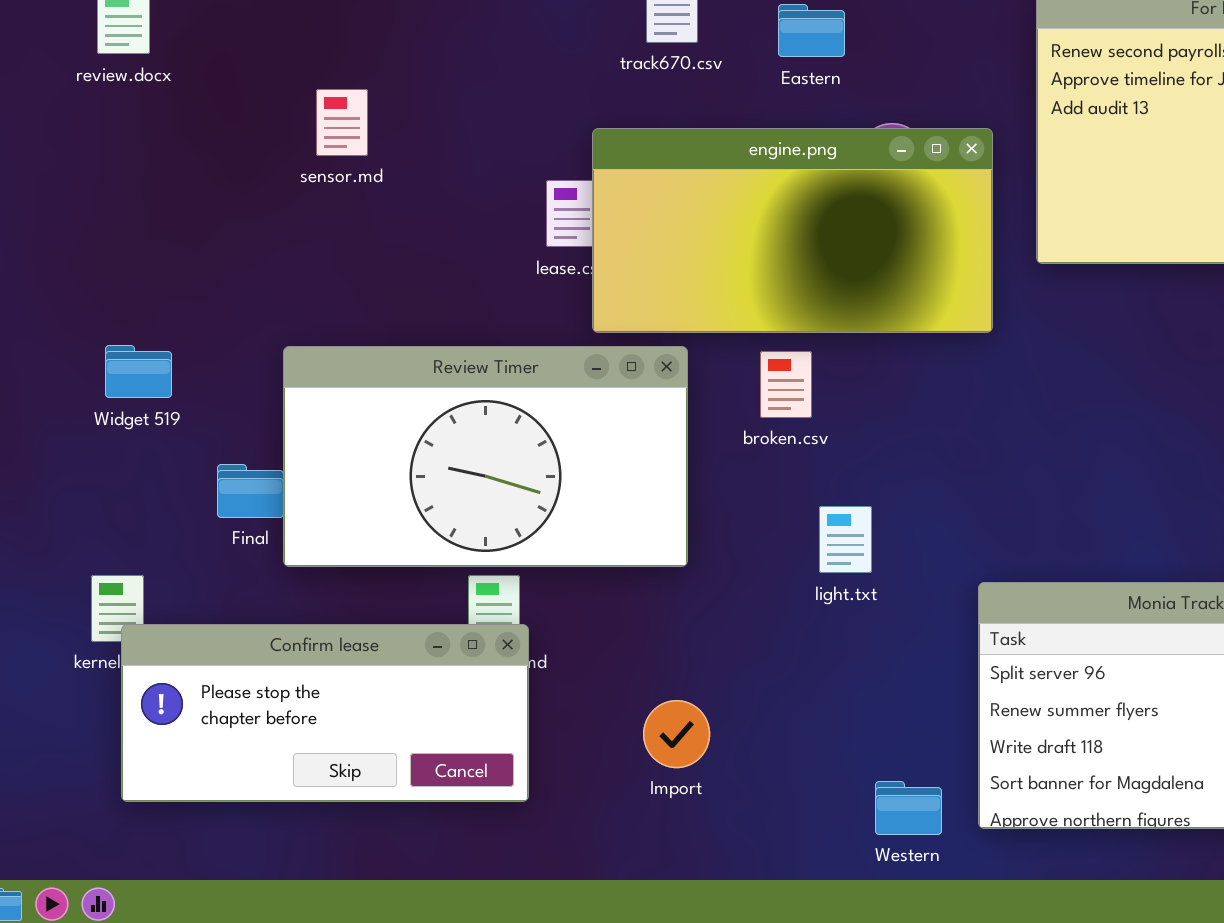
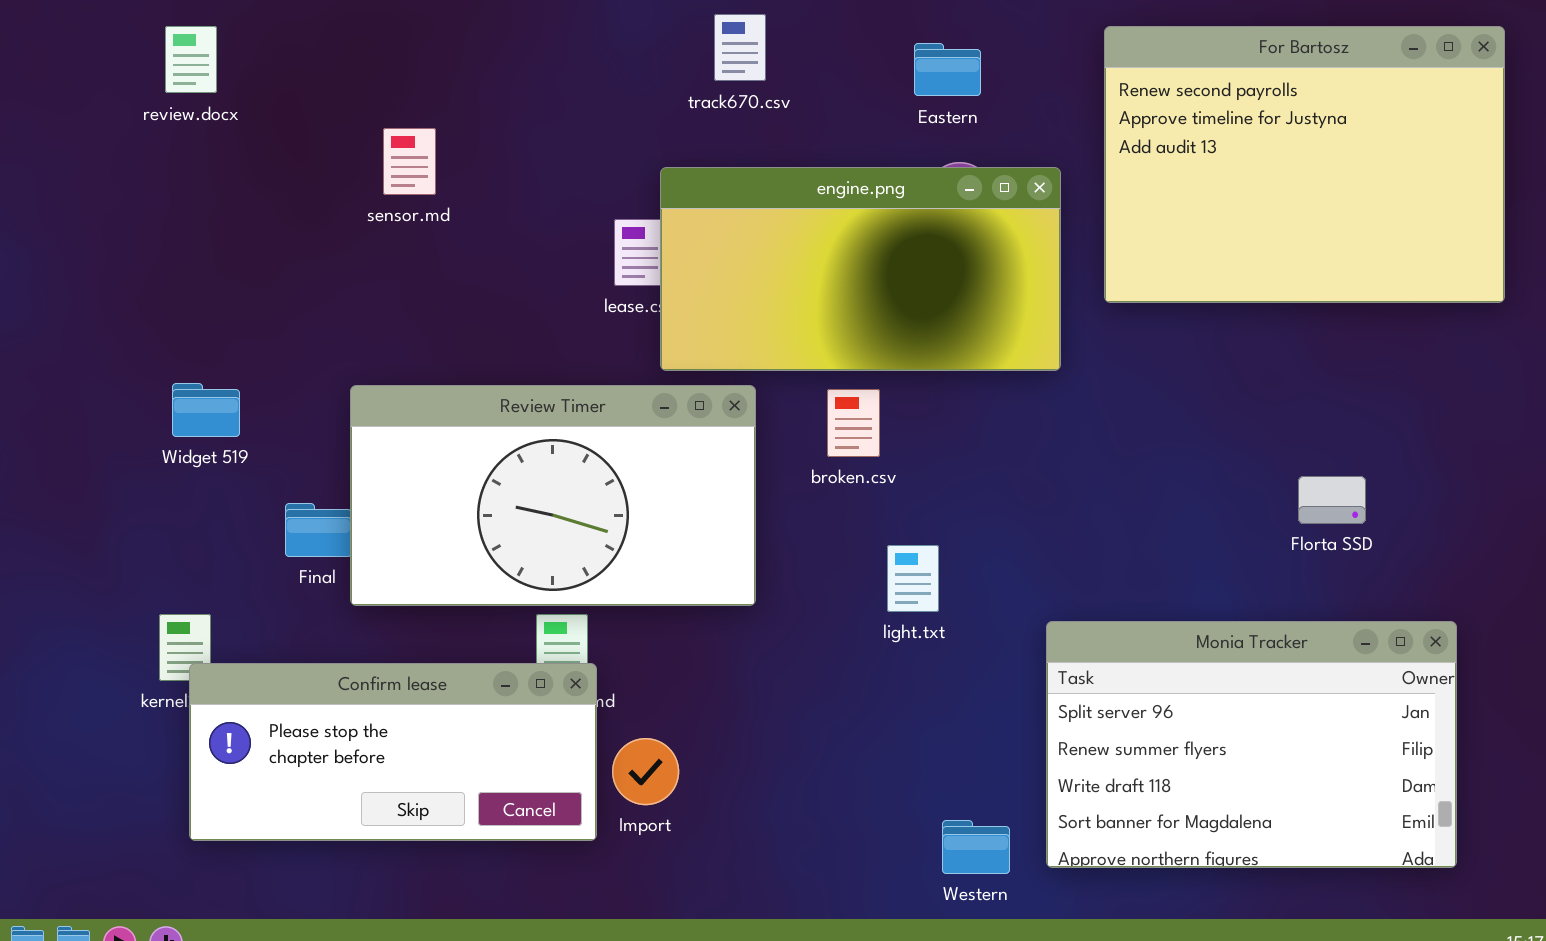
Eastern: [778,4,845,57] -> [914,43,981,96], moved
Import: [643,700,710,768] -> [612,738,679,805], moved

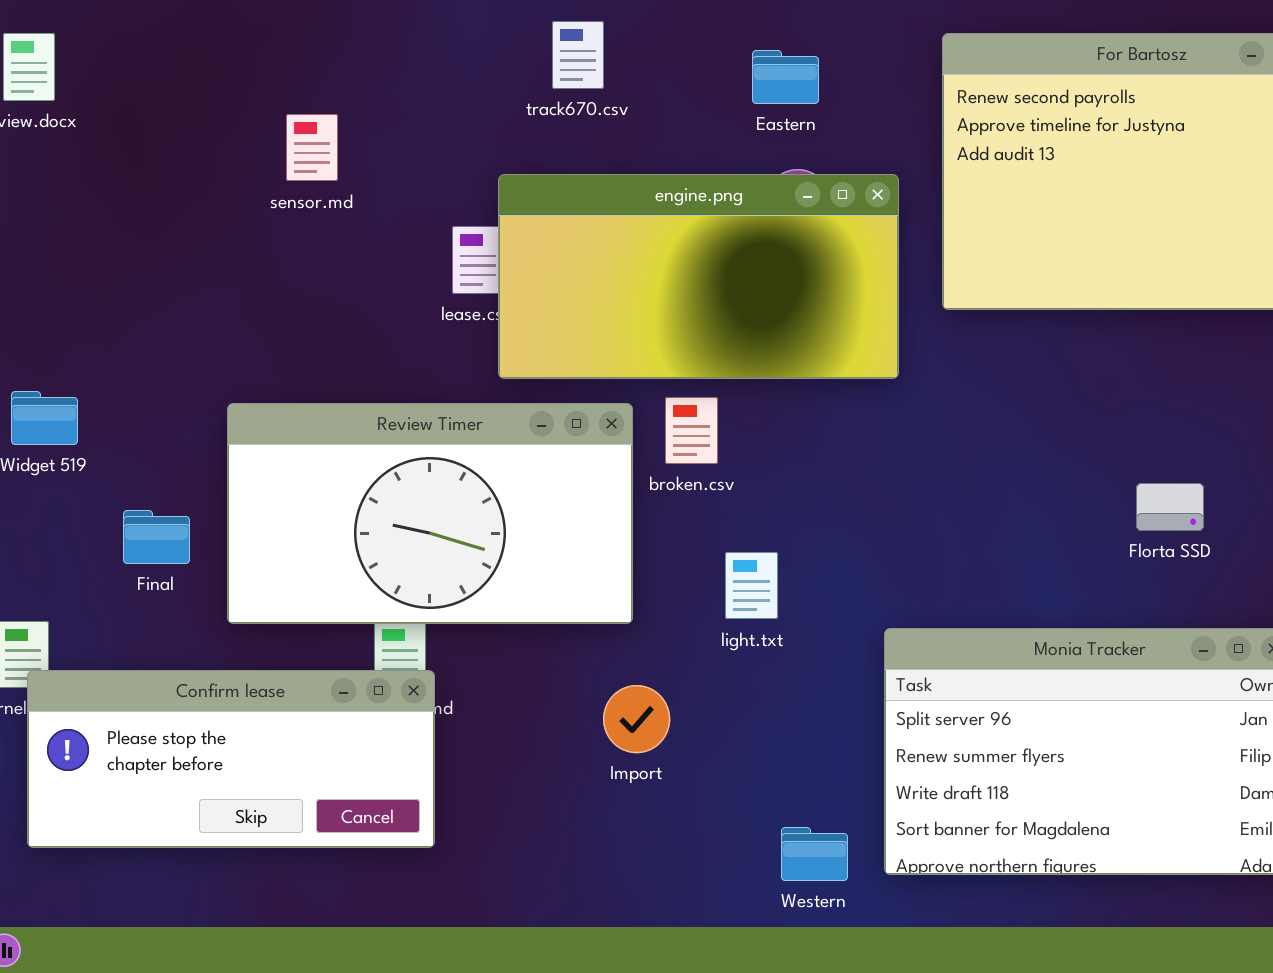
sensor.md: [383,128,436,195] -> [286,114,338,181], moved
Review Timer: [350,385,756,606] -> [227,403,633,624], moved
Import: [612,738,679,805] -> [603,685,670,753], moved

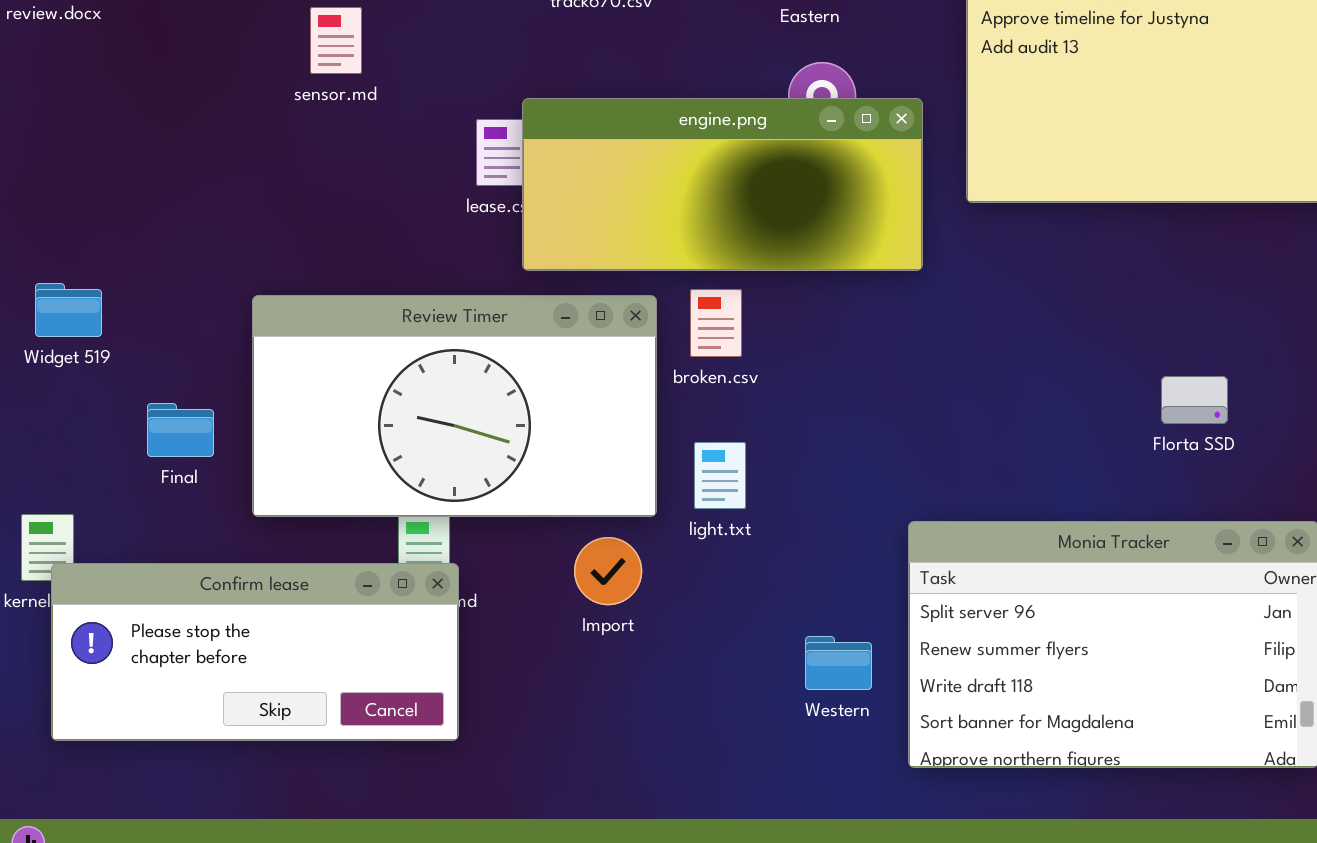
engine.png: [498,174,899,379] -> [522,98,923,271], resized
light.txt: [725,552,778,619] -> [694,442,746,509], moved
Import: [603,685,670,753] -> [574,537,642,605], moved
Western: [781,827,848,881] -> [805,636,872,690], moved

